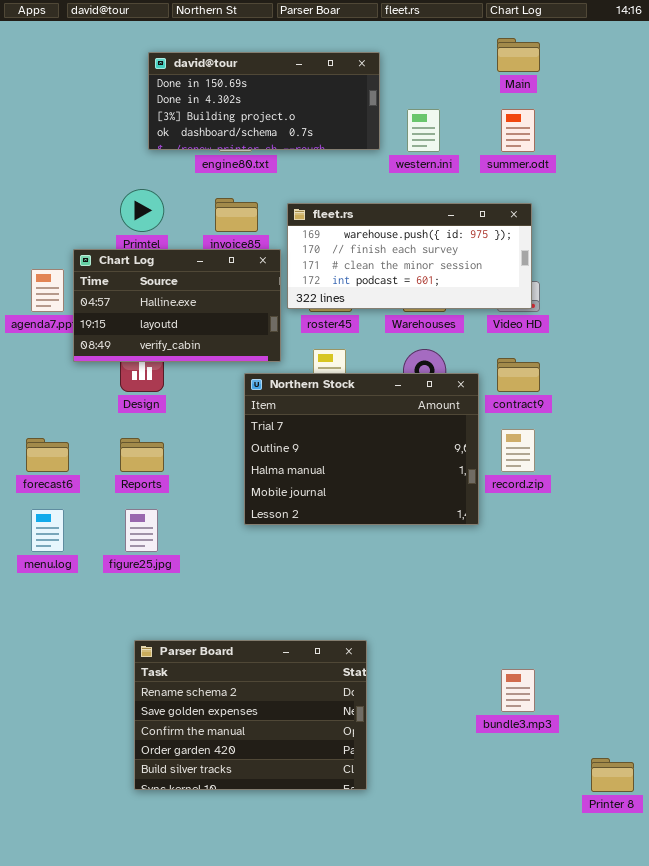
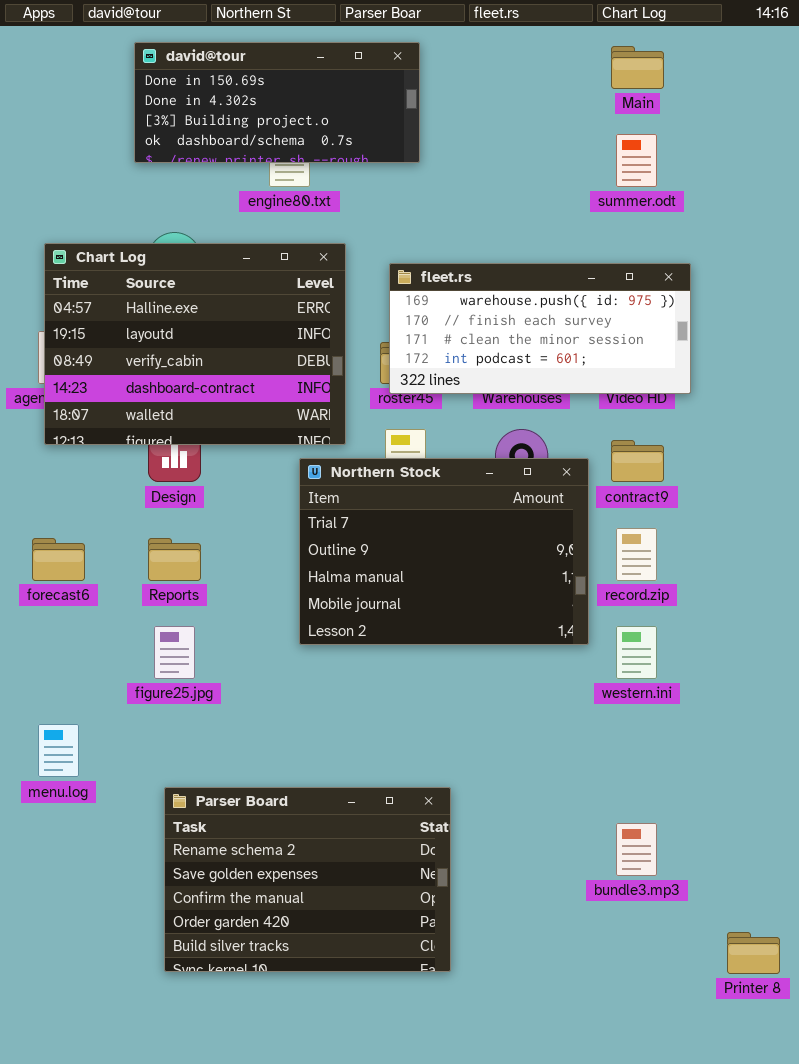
david@tour: [148,52,380,150] -> [134,42,420,163], moved
western.ini: [407,109,440,152] -> [616,626,657,679], moved
fleet.rs: [287,203,532,309] -> [389,263,691,394], moved
Chart Log: [73,249,281,362] -> [44,243,346,445], resized
menu.log: [31,509,64,552] -> [38,724,79,777], moved

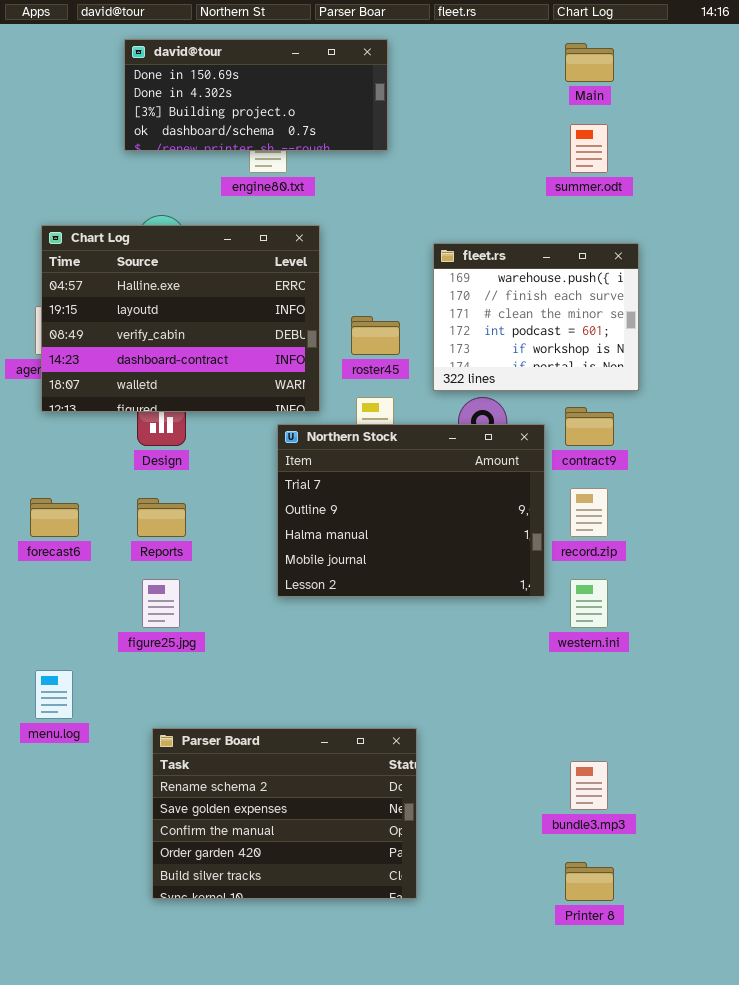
fleet.rs: [389,263,691,394] -> [433,243,639,391], resized
Printer 8: [727,932,780,974] -> [565,862,614,901], moved

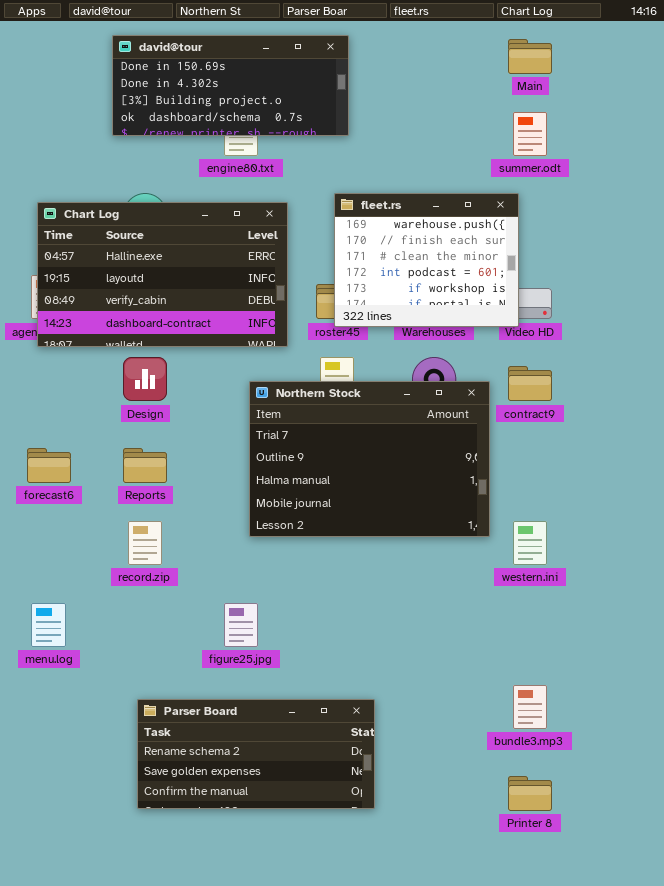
Chart Log: [41,225,320,412] -> [37,202,288,347], resized
fleet.rs: [433,243,639,391] -> [334,193,519,327], moved
record.zip: [570,488,608,537] -> [128,521,162,565], moved
figure25.jpg: [142,579,180,628] -> [224,603,258,647], moved
Parser Board: [152,728,417,899] -> [137,699,375,809], resized

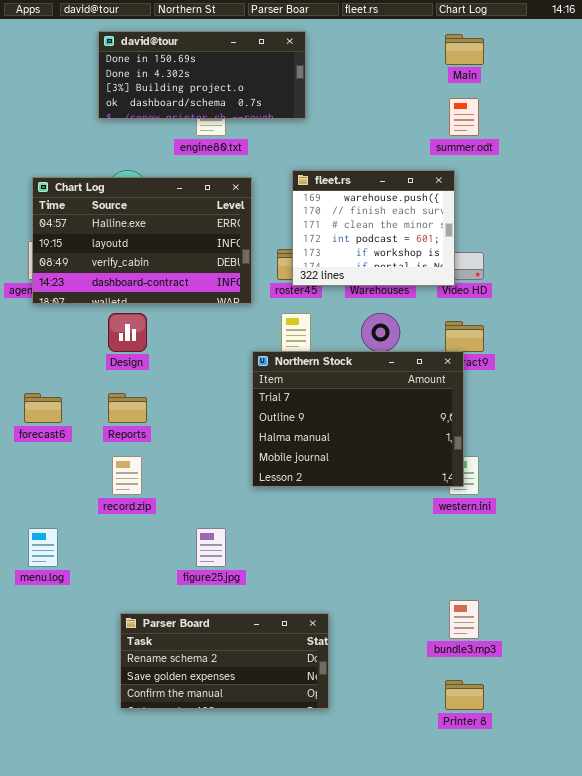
Northern Stock: [249,381,490,537] -> [252,351,464,487], moved

